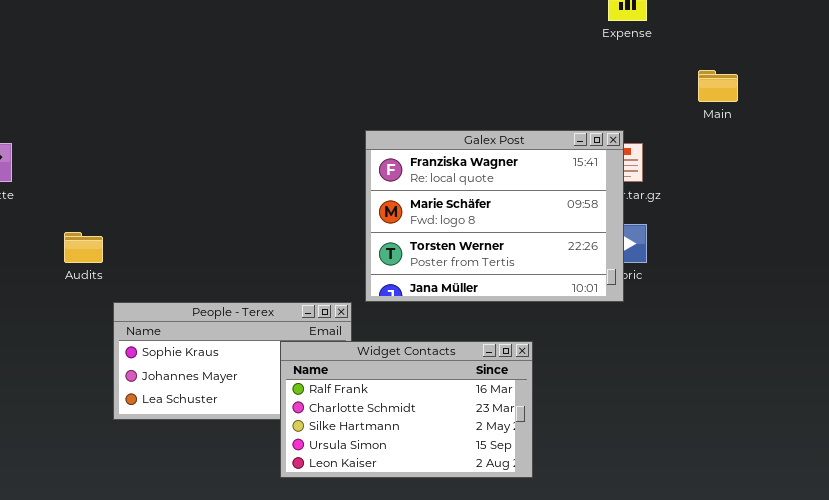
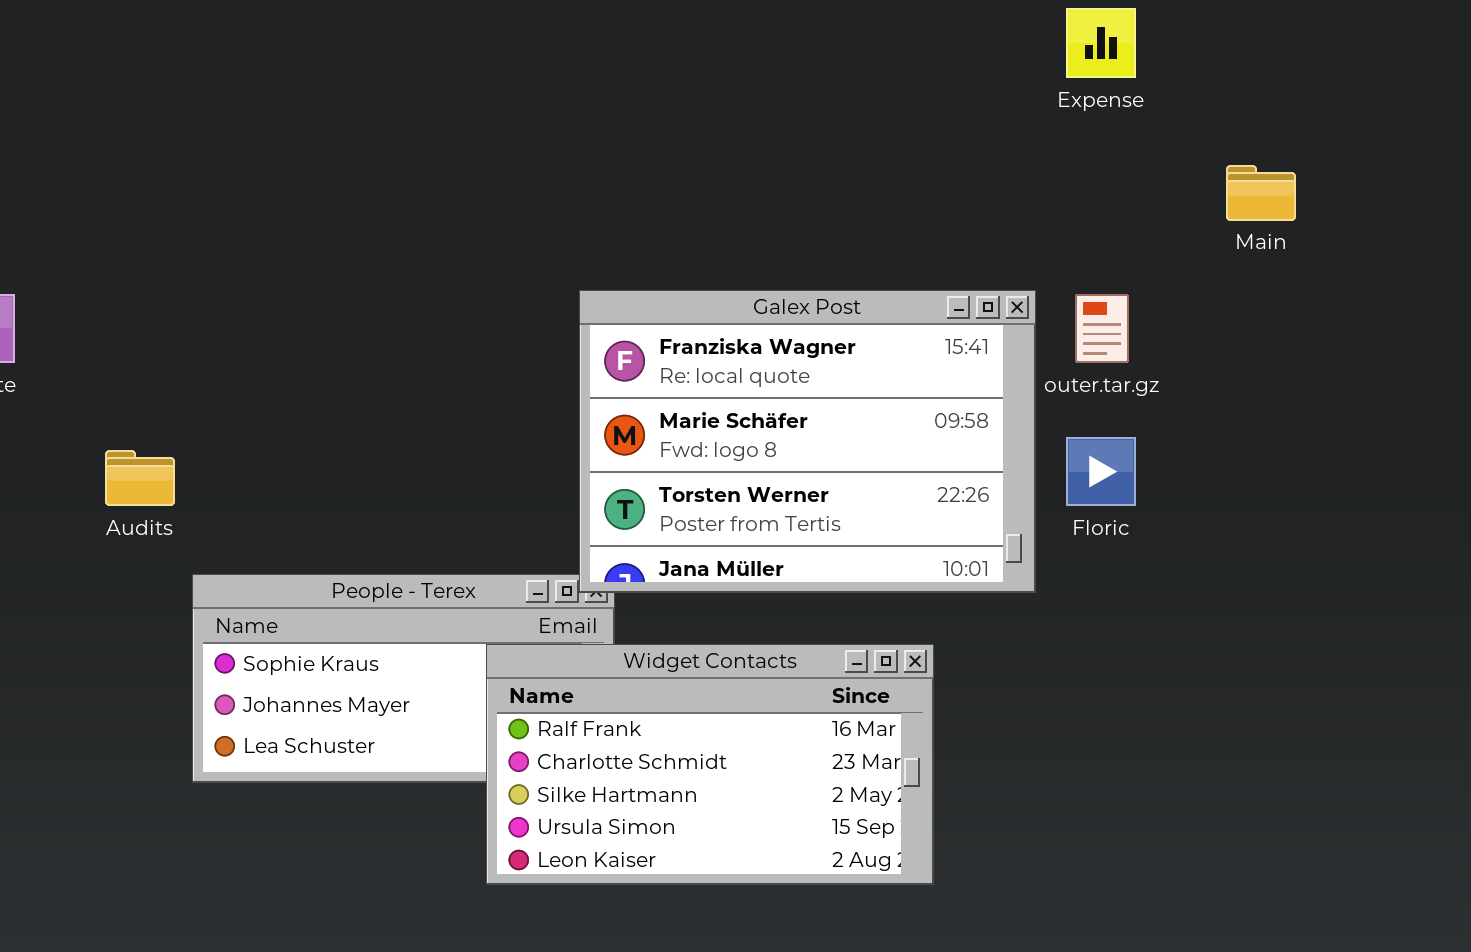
Galex Post: [365,130,624,302] -> [579,290,1036,593], moved

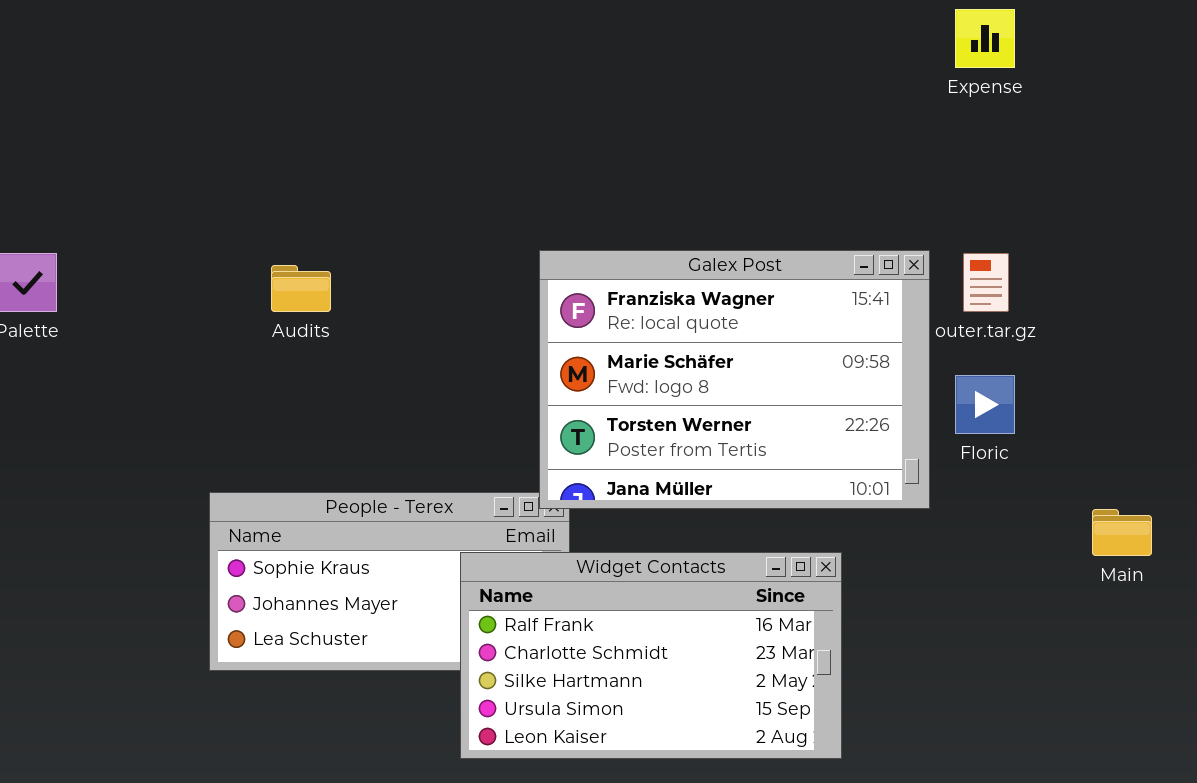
Main: [1226,165,1296,221] -> [1092,509,1152,556], moved
Audits: [105,450,175,506] -> [271,265,331,312], moved

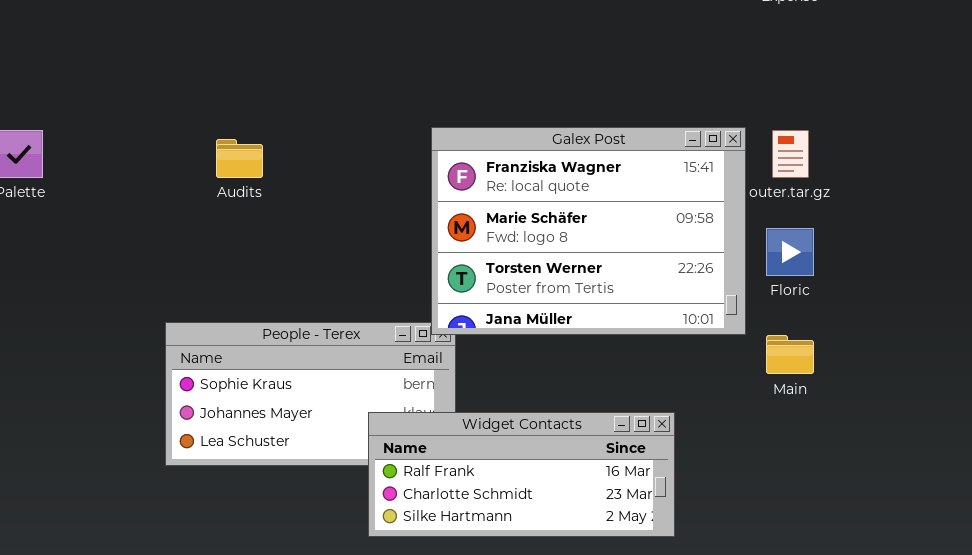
Main: [1092,509,1152,556] -> [766,335,814,374], moved
Widget Contacts: [460,552,842,759] -> [368,412,675,537], resized

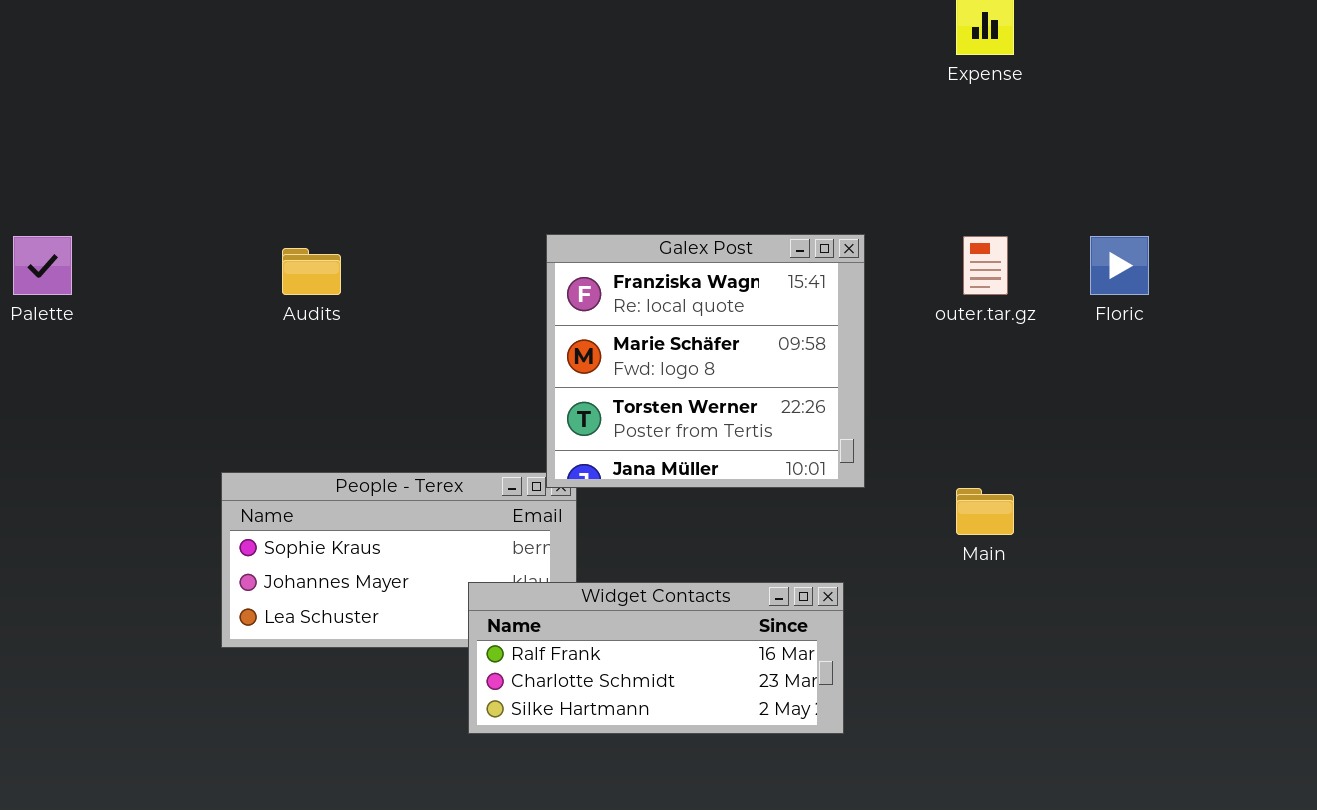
Galex Post: [431,127,746,335] -> [546,234,865,488], resized
Floric: [766,228,814,276] -> [1090,236,1149,295], moved

